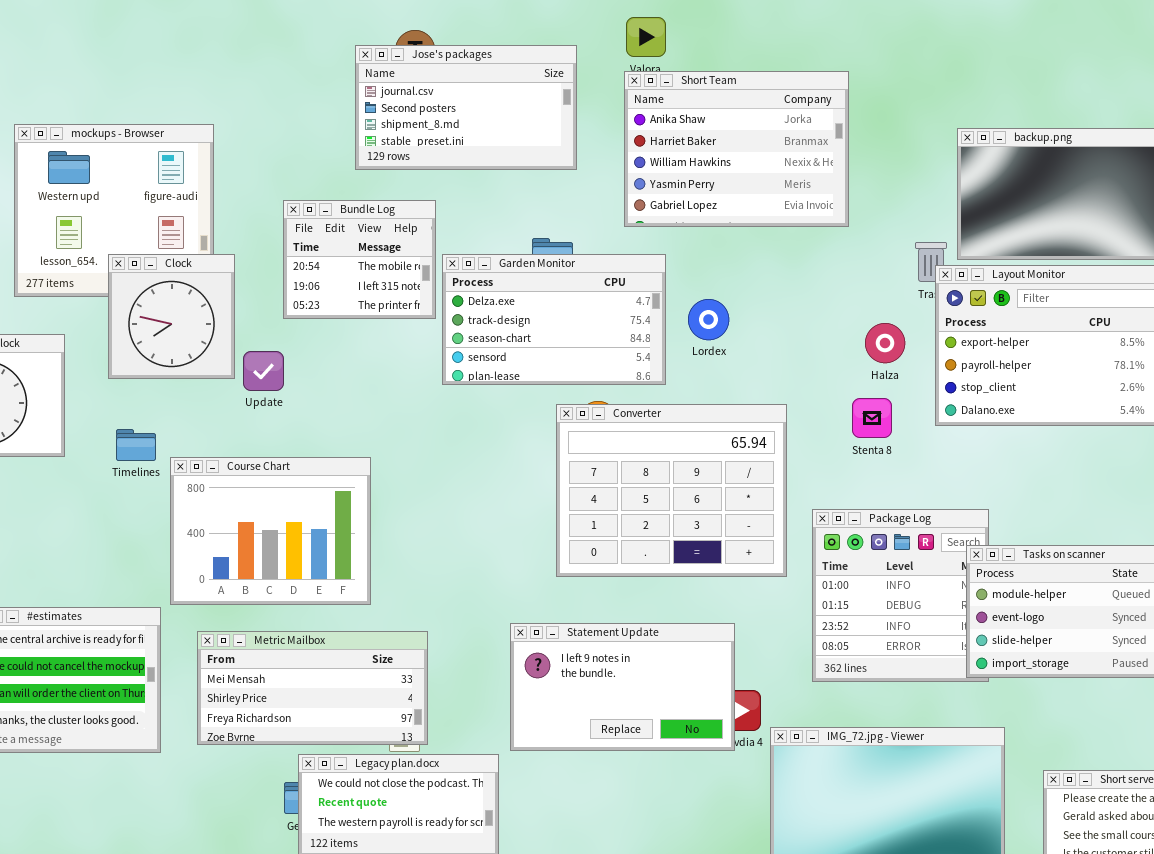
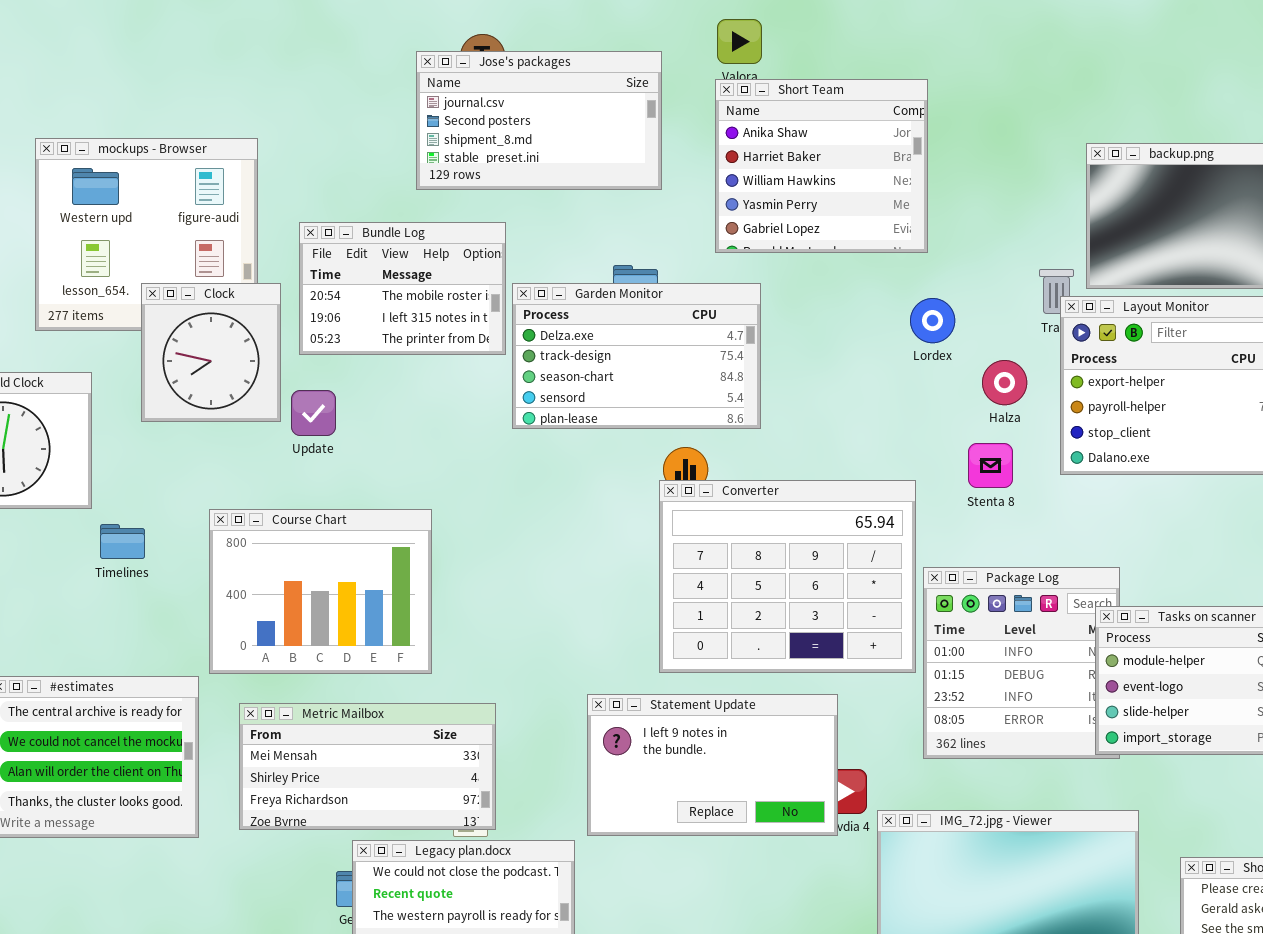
Short Team: [624,71,849,227] -> [715,79,928,253], resized
Bundle Log: [283,200,436,319] -> [299,222,506,355], resized
Lordex: [688,299,729,340] -> [910,298,955,343], moved
Converter: [556,404,787,577] -> [659,480,916,673], moved
Timelines: [116,429,156,461] -> [100,524,145,559], moved

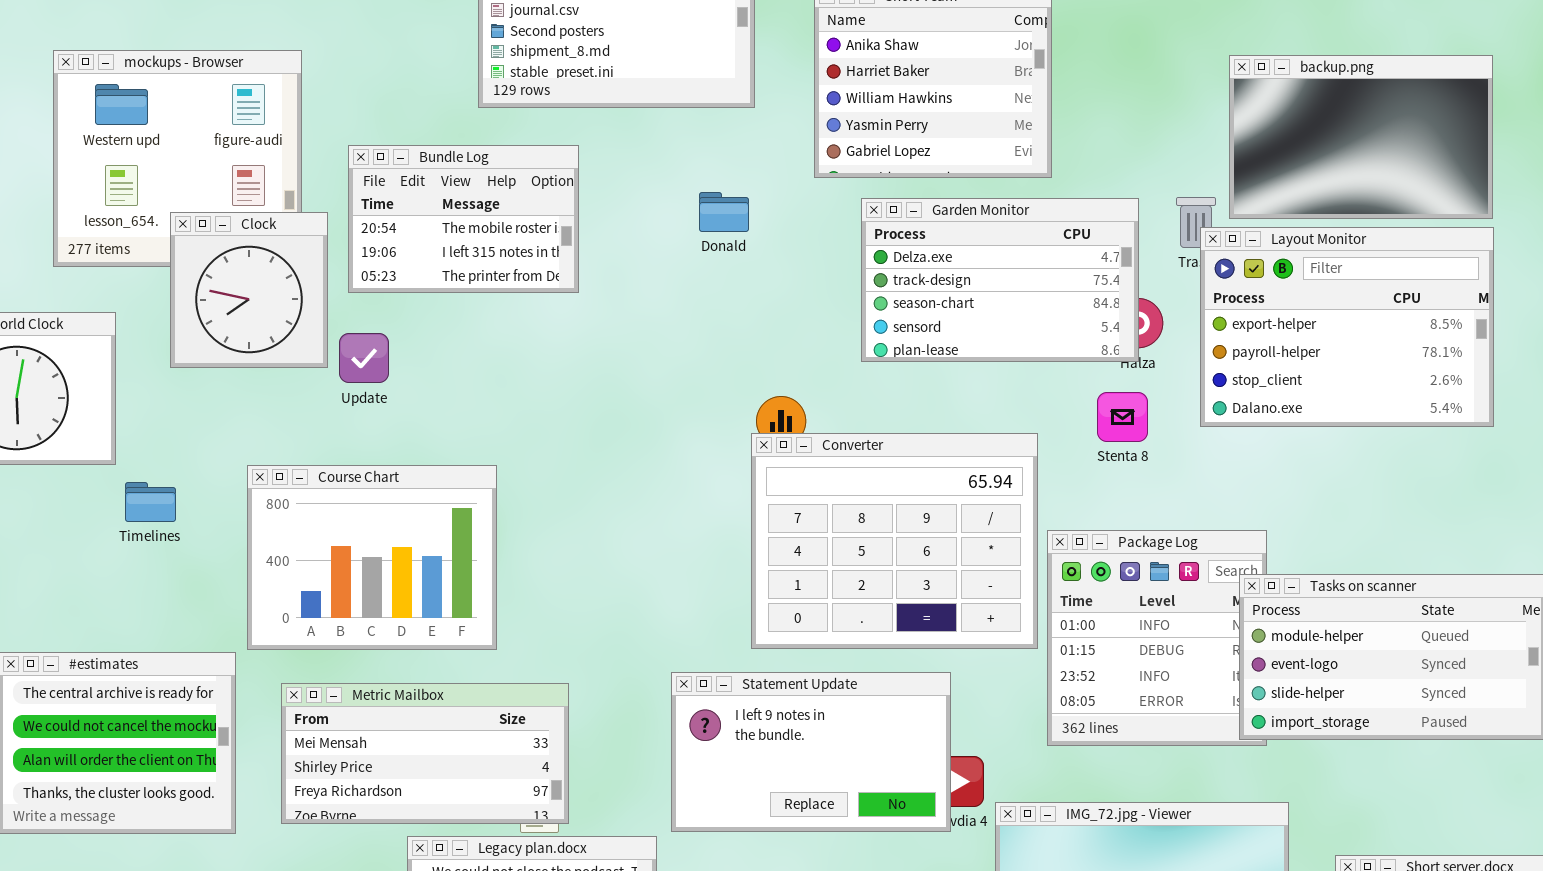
Garden Monitor: [512,283,761,429] -> [861,198,1139,362], moved

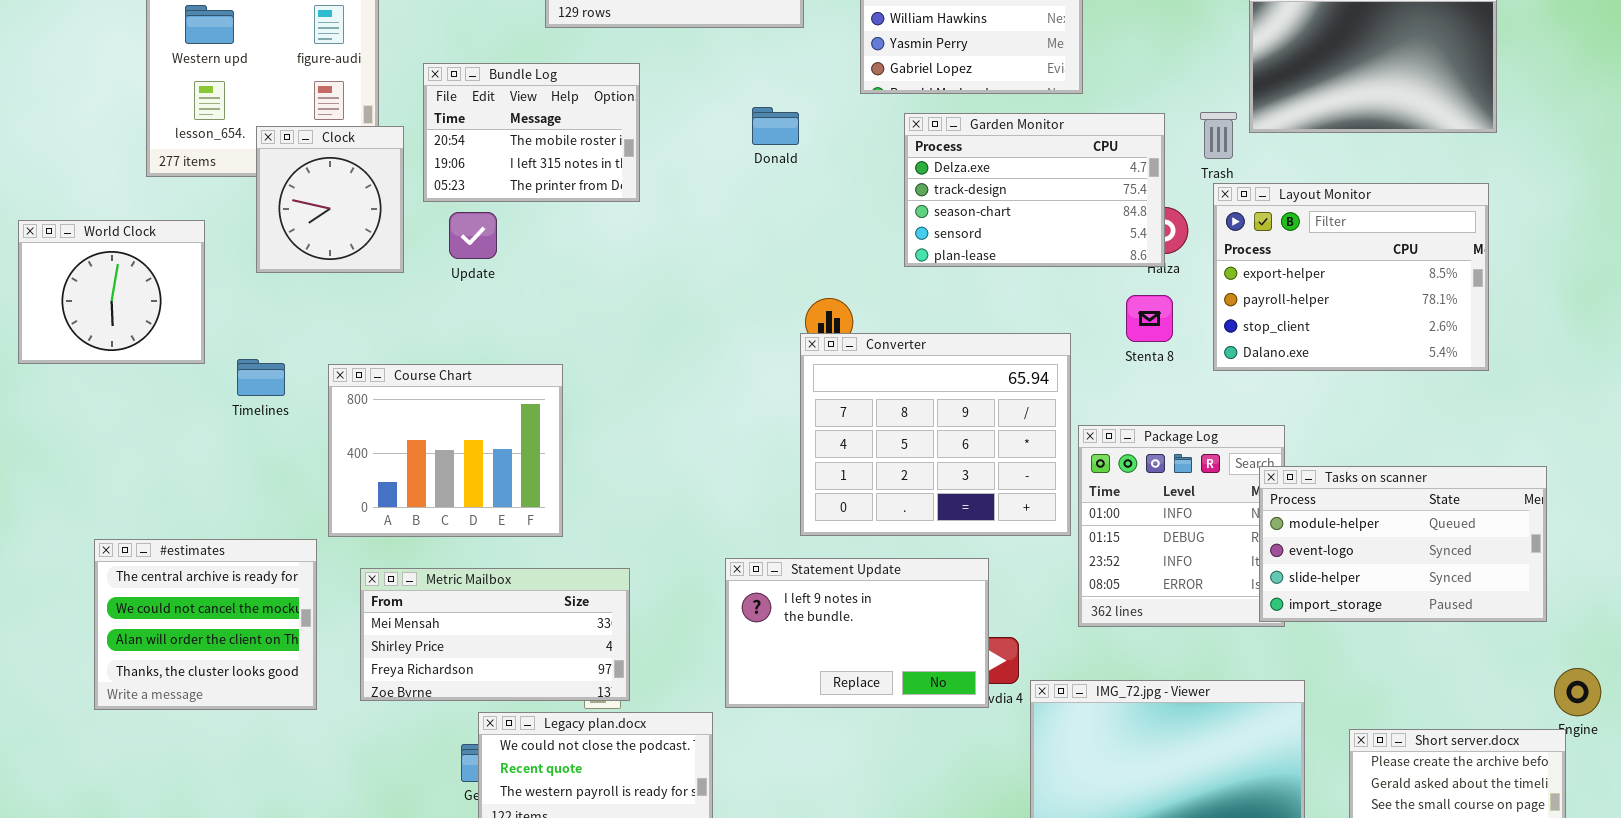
Layout Monitor: [1200,227,1494,427] -> [1213,183,1489,371], moved
Update: [339,333,389,383] -> [449,212,497,259], moved
Timelines: [125,482,176,522] -> [237,359,285,396], moved

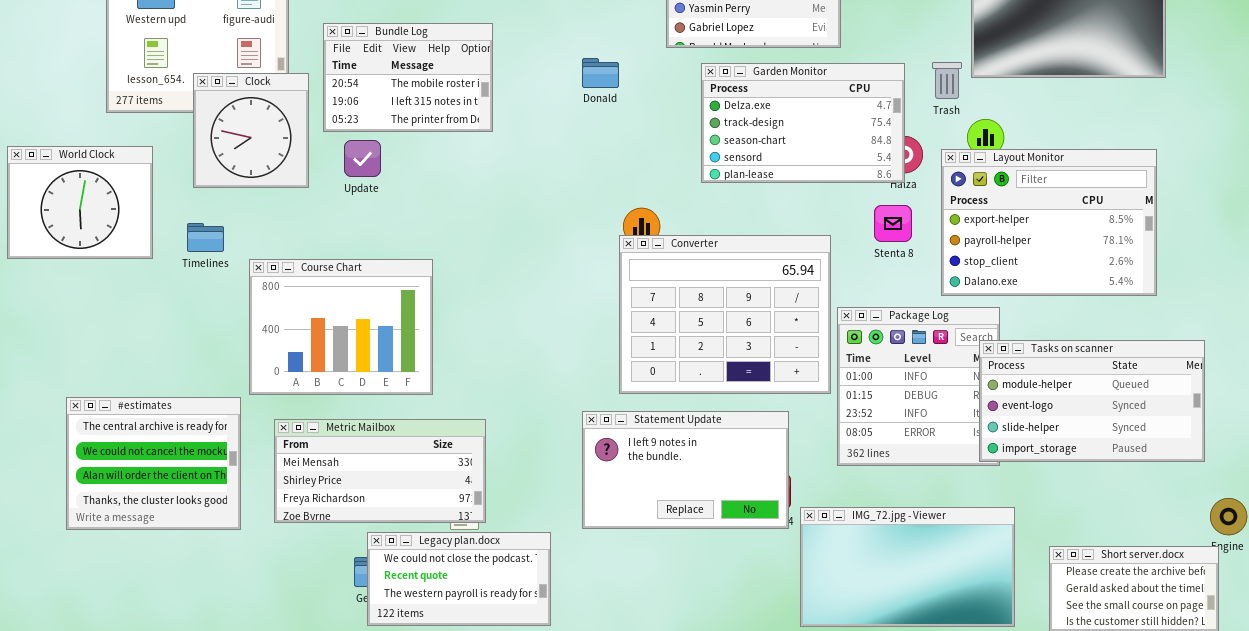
Layout Monitor: [1213,183,1489,371] -> [941,149,1157,296], moved
Timelines: [237,359,285,396] -> [187,223,224,252], moved
Statement Update: [725,558,989,708] -> [582,411,789,529], moved

